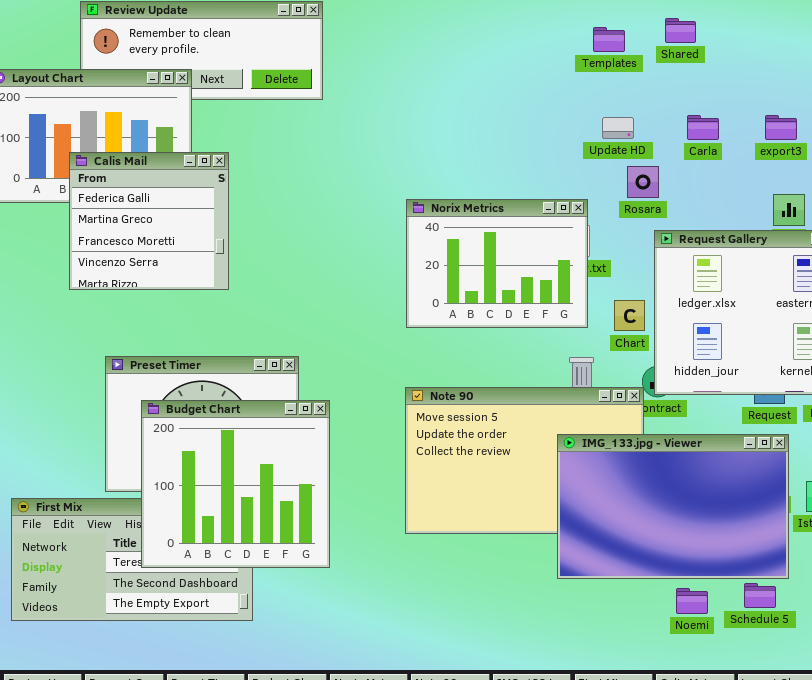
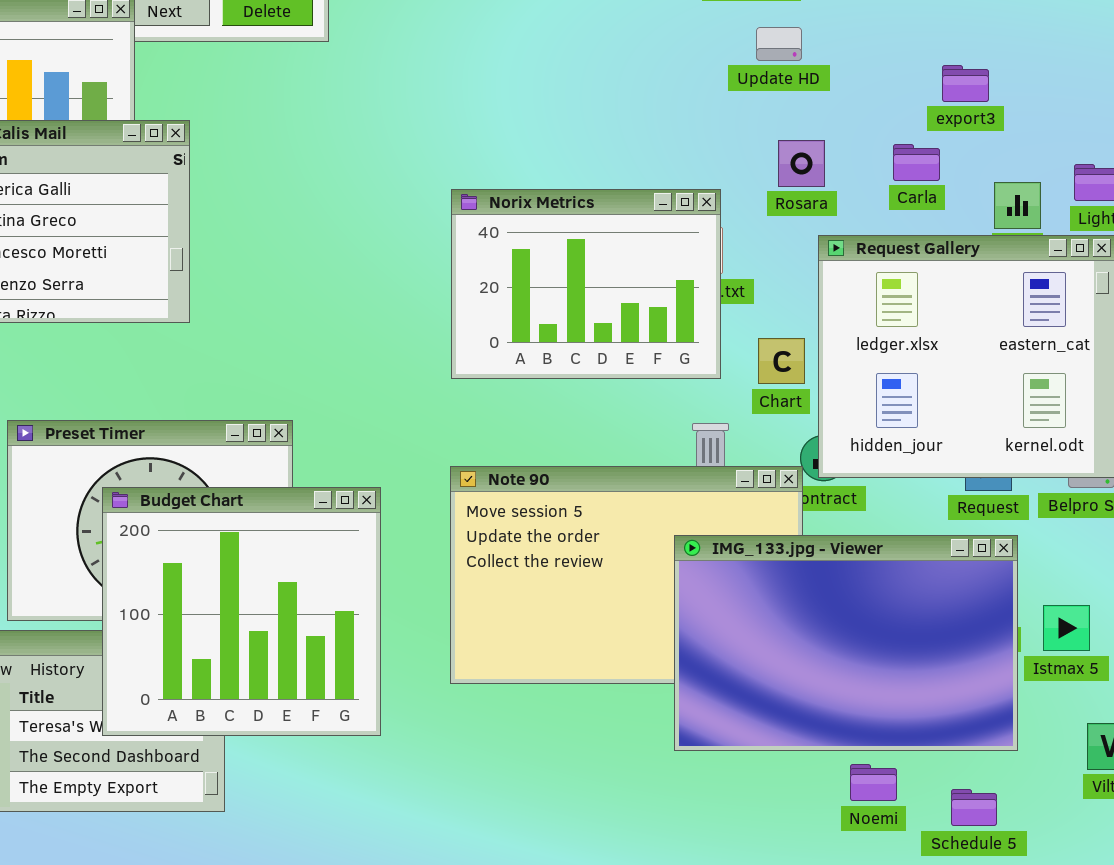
Carla: [687,115,719,140] -> [893,144,940,181], moved
export3: [765,115,797,140] -> [942,65,989,102], moved
Update HD: [602,117,634,139] -> [756,27,802,61], moved
Budget Chart: [141,400,330,568] -> [102,487,381,736], moved
Schedule 5: [744,583,776,608] -> [951,789,997,826], moved

